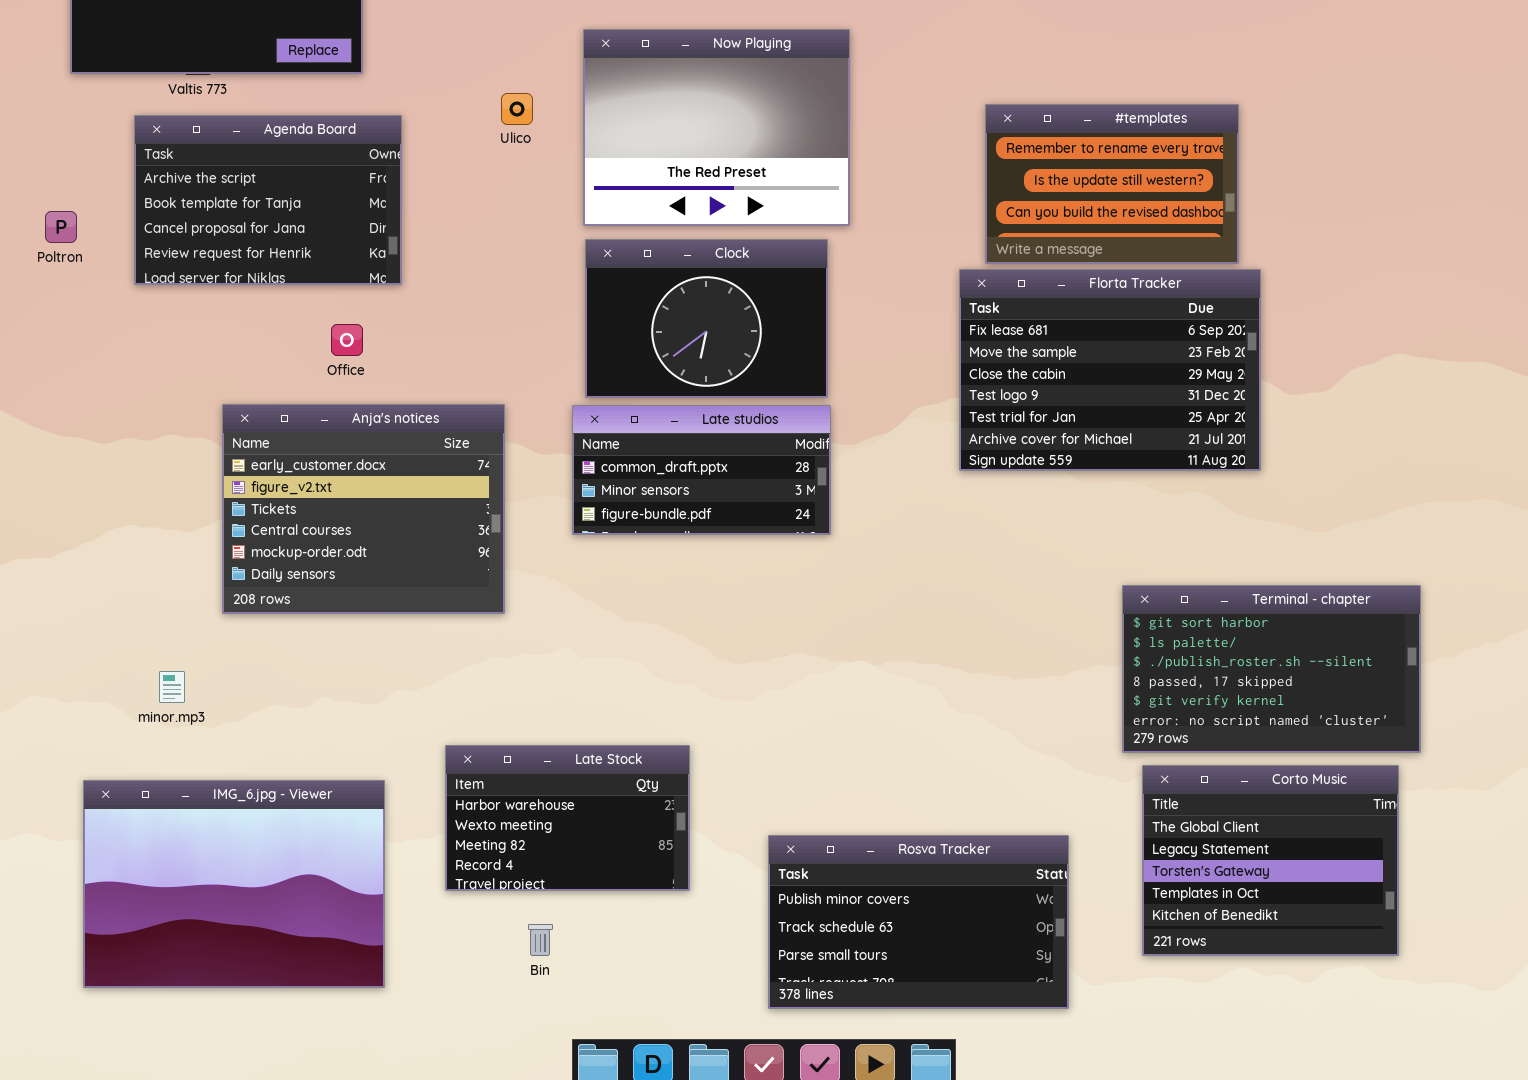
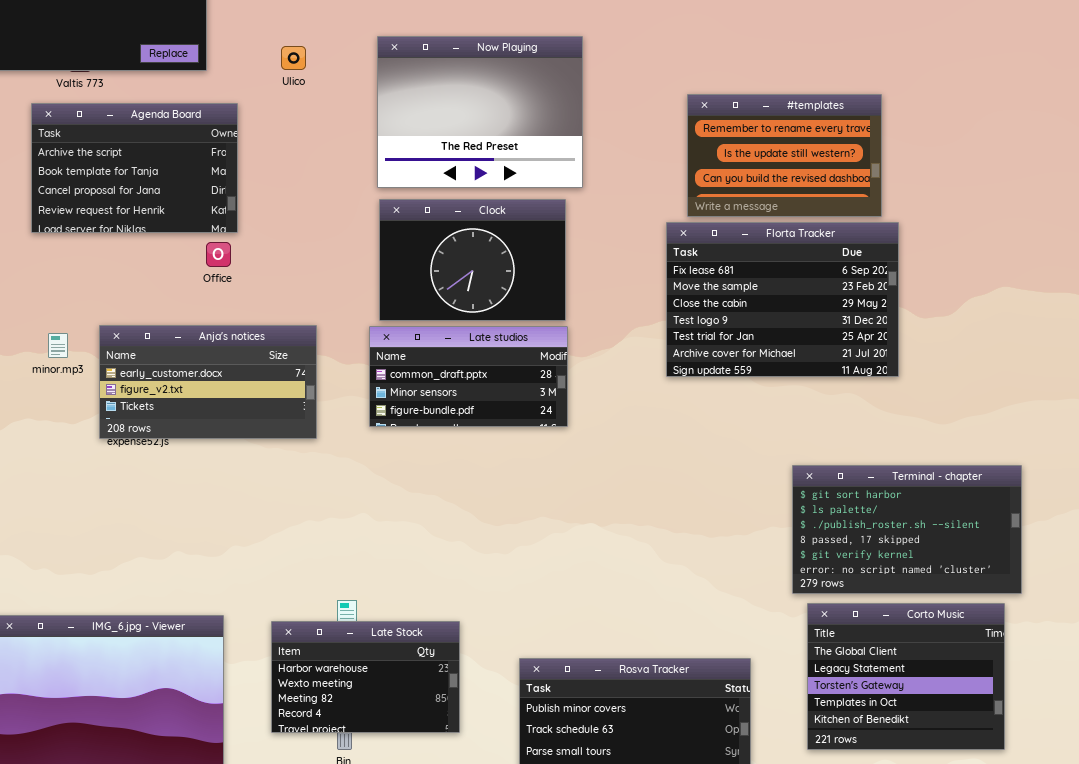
Ulico: [501,93,533,125] -> [281,46,306,70], moved
Office: [331,324,363,356] -> [206,242,231,267], moved
Anja's notices: [222,404,505,614] -> [99,325,317,439], resized
minor.mp3: [159,671,185,703] -> [48,333,68,358], moved
Late Stock: [445,745,690,891] -> [271,621,460,733], moved

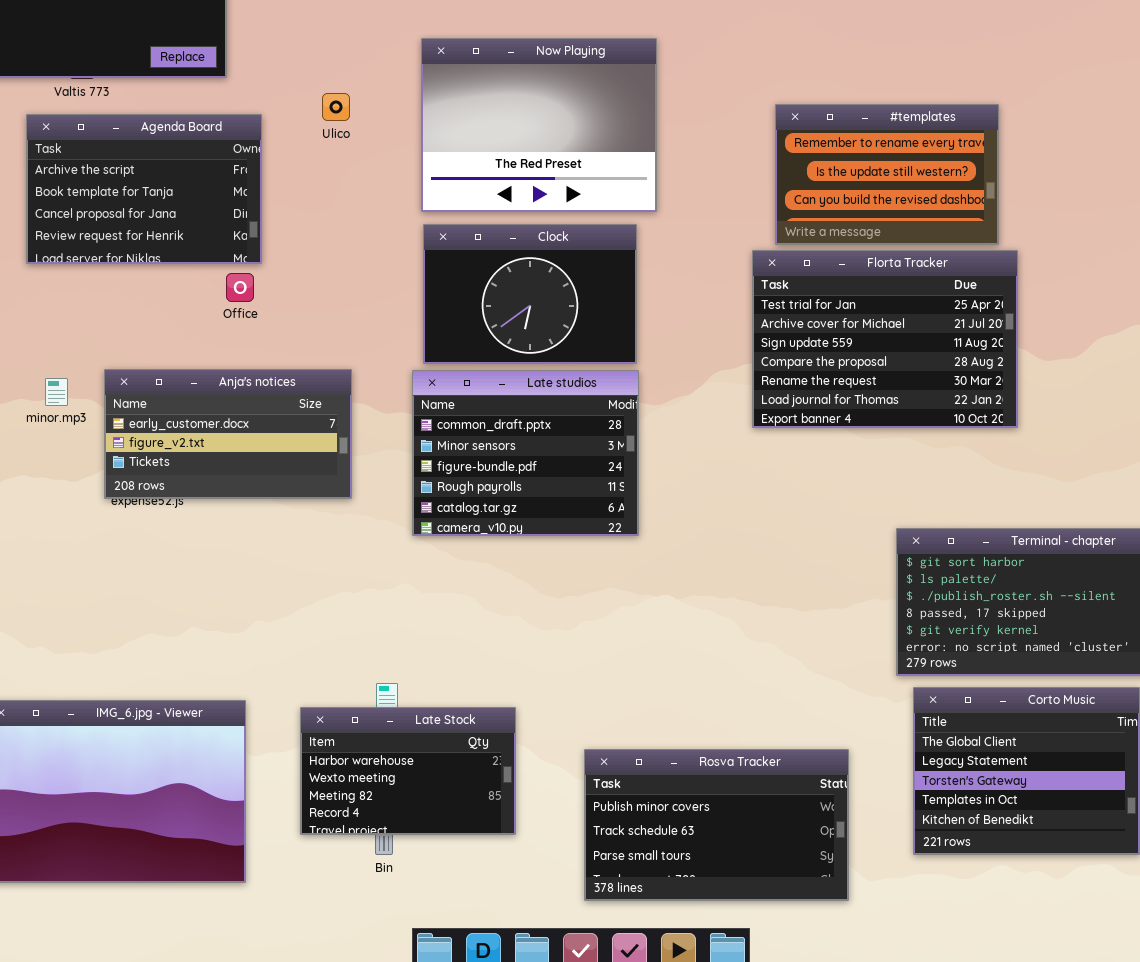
Ulico: [281,46,306,70] -> [322,93,350,121], moved
Florta Tracker: [666,222,899,377] -> [752,250,1018,428], scrolled down 4 rows
Late studios: [369,326,568,427] -> [412,370,639,536], resized

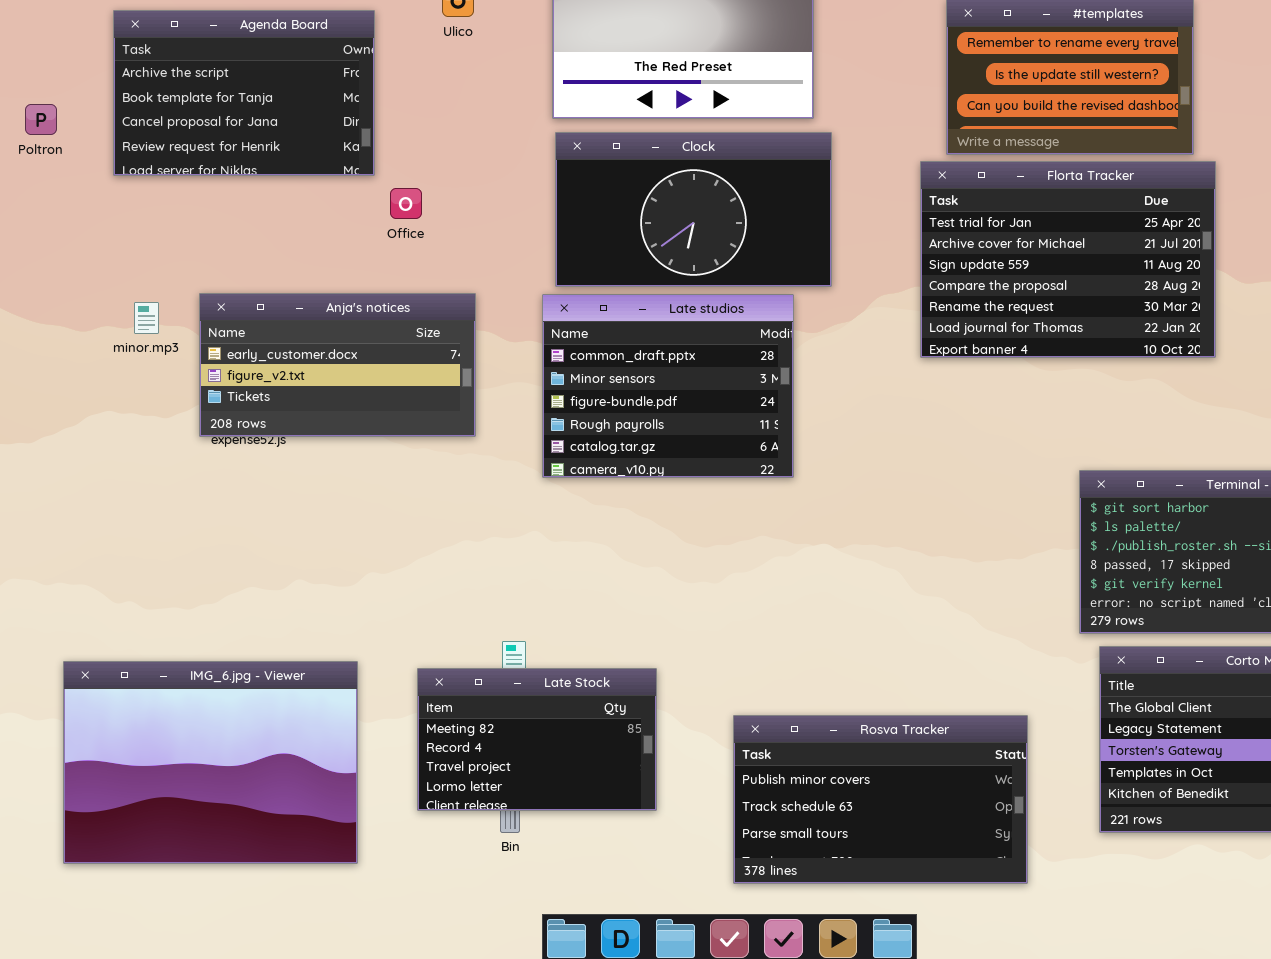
Clock: [423,224,637,364] -> [555,132,832,287], resized
Office: [226,273,254,302] -> [390,188,422,219], moved
Late Stock: [300,707,516,835] -> [417,668,657,811], scrolled down 2 rows

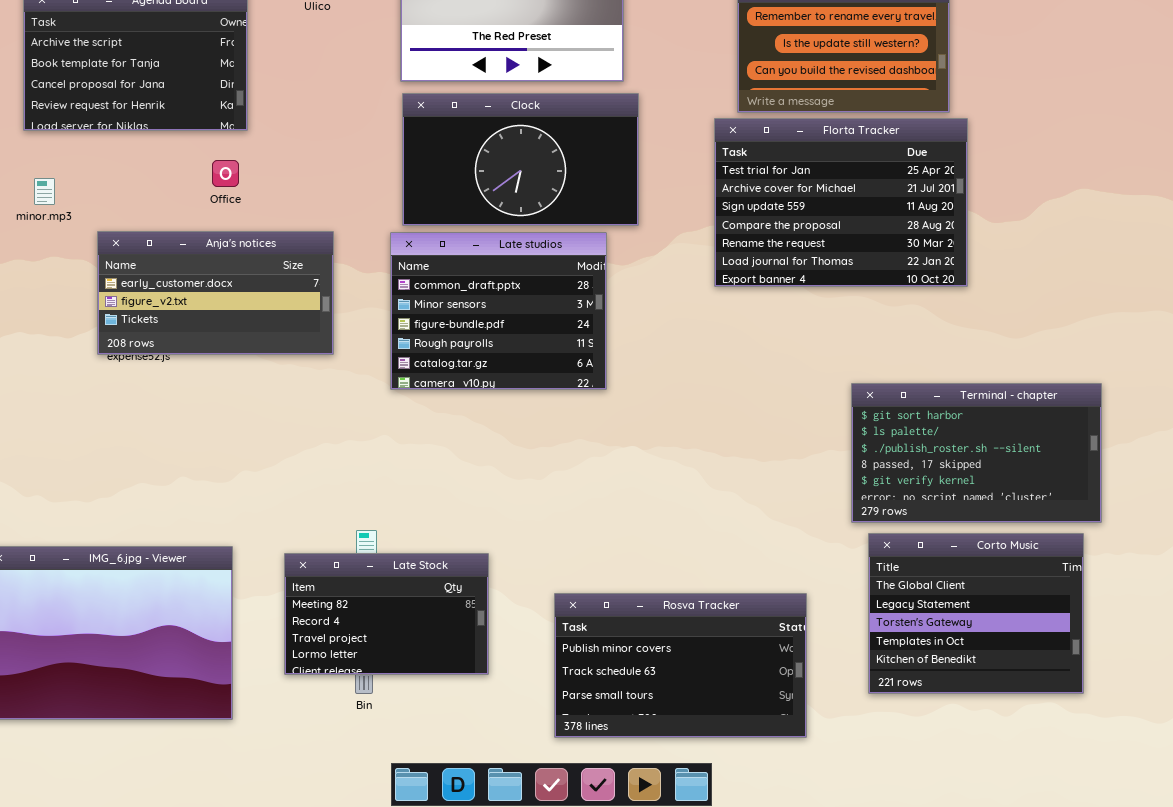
Office: [390,188,422,219] -> [212,160,239,187], moved
minor.mp3: [134,302,159,334] -> [34,178,55,205], moved

